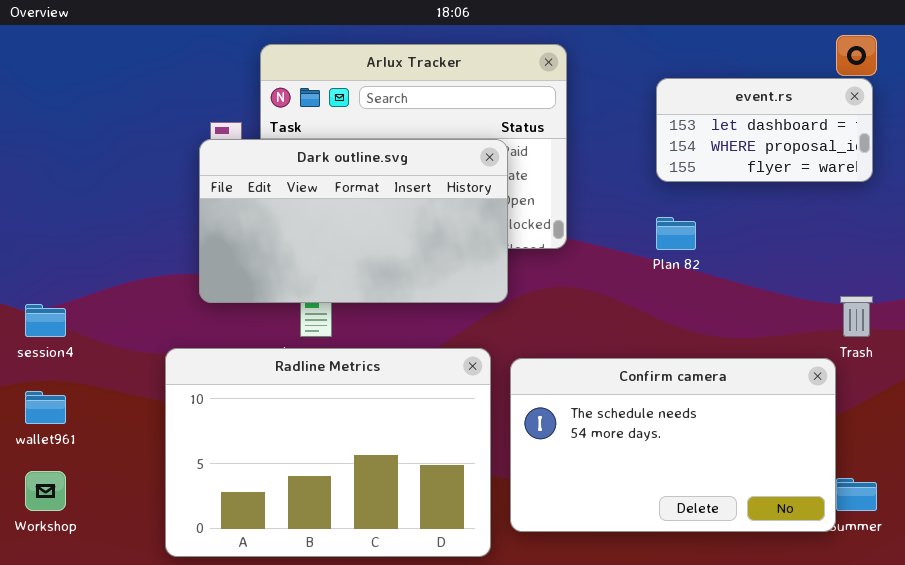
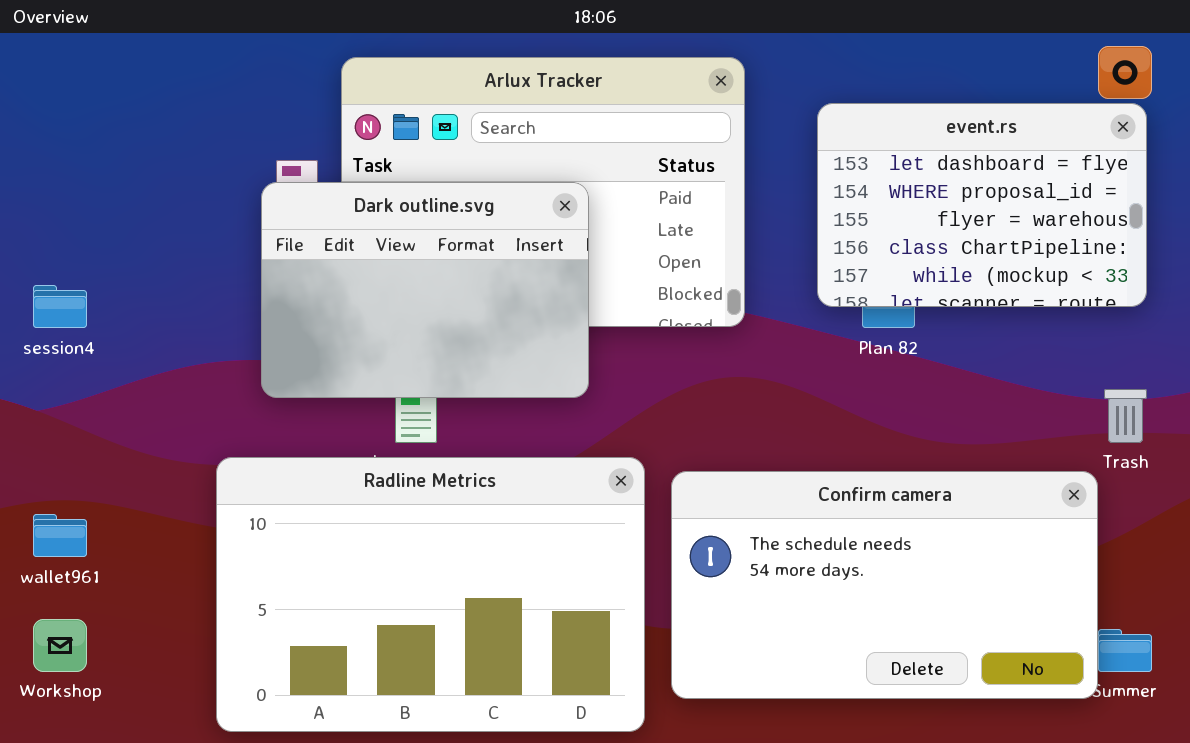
event.rs: [656,78,873,182] -> [817,103,1147,307], resized
Dark outline.svg: [199,139,508,303] -> [261,182,589,398], resized
session4: [25,304,66,337] -> [33,285,87,328], moved

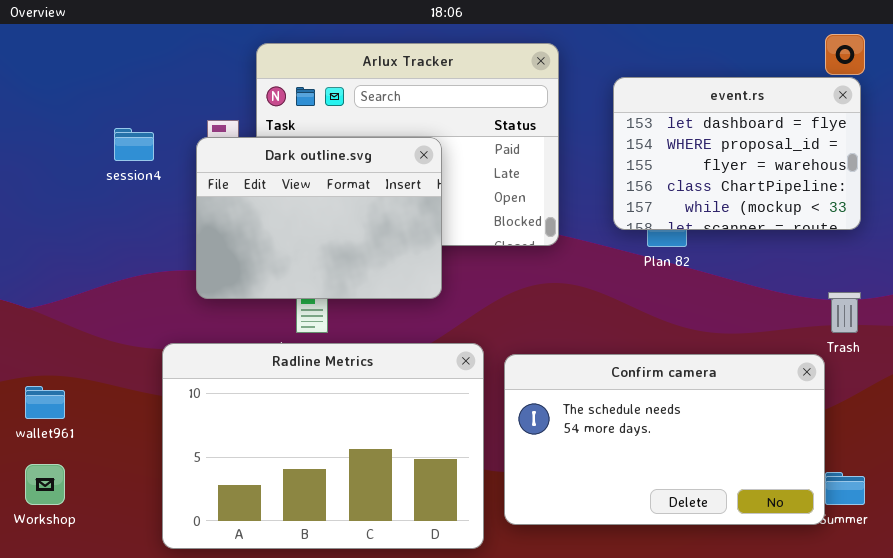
session4: [33,285,87,328] -> [114,128,154,161], moved

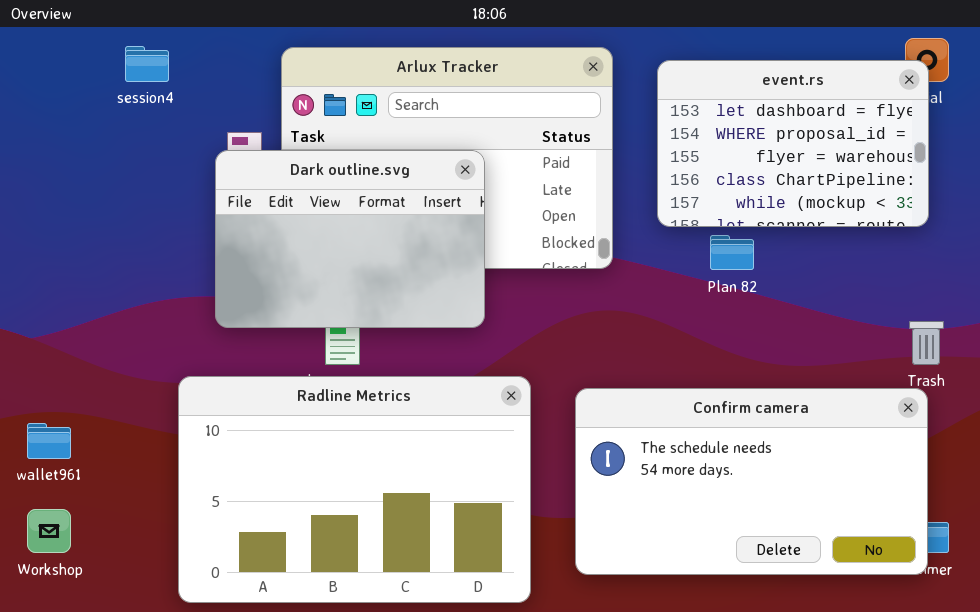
event.rs: [613,77,861,230] -> [657,60,929,227], moved
session4: [114,128,154,161] -> [125,46,169,82], moved
Confirm camera: [504,354,825,525] -> [575,388,928,575], moved

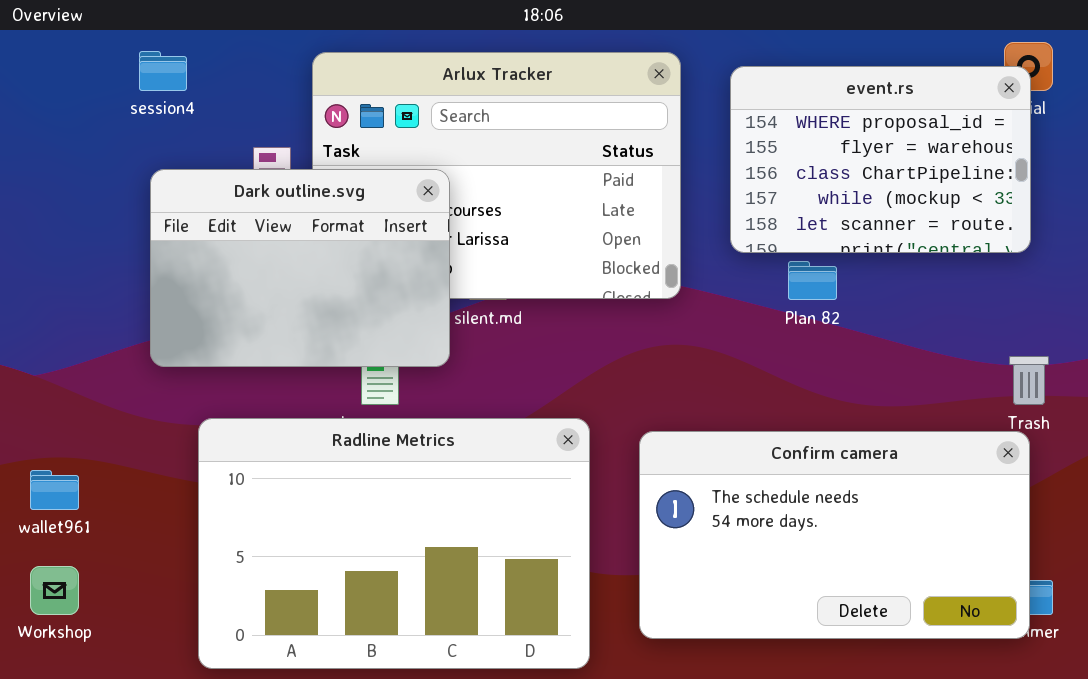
event.rs: [657,60,929,227] -> [730,66,1031,253], scrolled down 1 row
Dark outline.svg: [215,150,485,328] -> [150,169,450,367], moved

